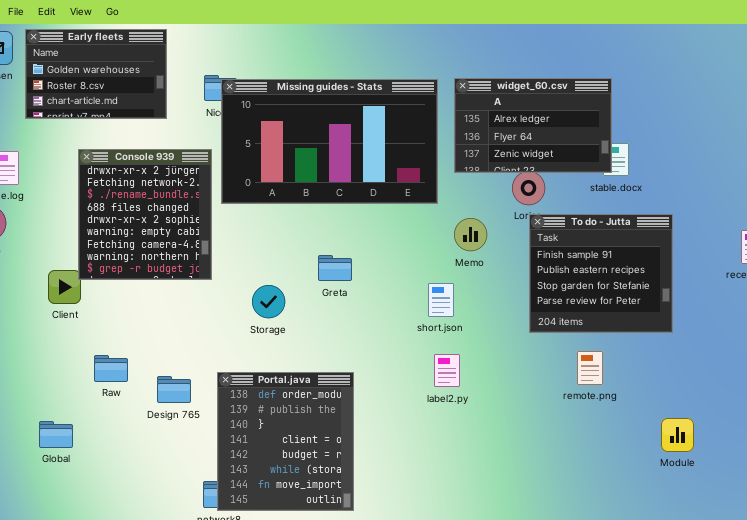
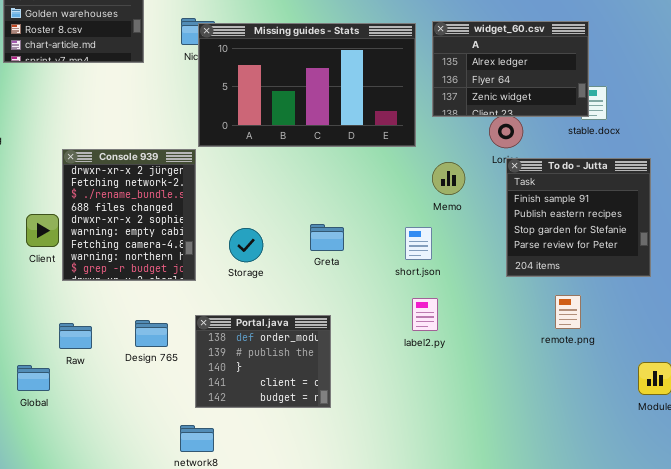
Console 939: [78,149,212,280] -> [62,149,196,281], moved
Greta: [318,255,352,281] -> [310,224,344,251], moved
Raw: [94,355,128,382] -> [59,323,92,349], moved
Portal.java: [217,372,354,511] -> [195,315,331,408], resized

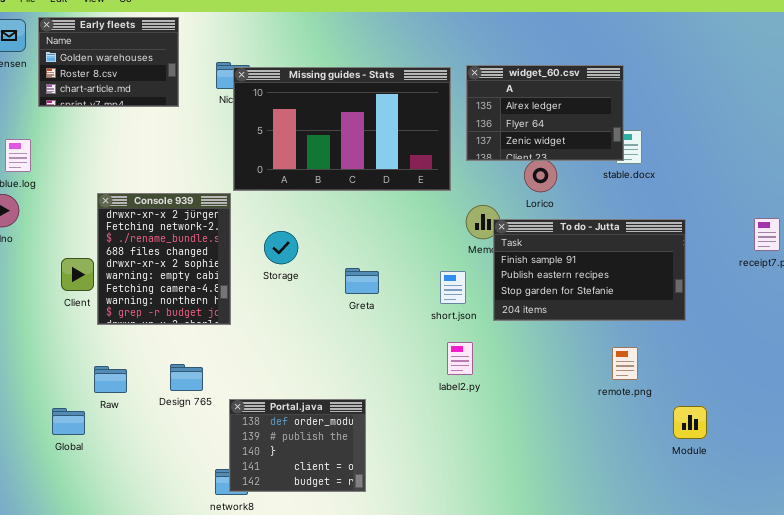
To do - Jutta: [506,158,651,277] -> [493,219,686,321], resized
Storage: [229,228,263,262] -> [264,231,298,264], moved
remote.png: [555,295,581,329] -> [612,347,638,380], moved
Portal.java: [195,315,331,408] -> [229,399,366,492], moved

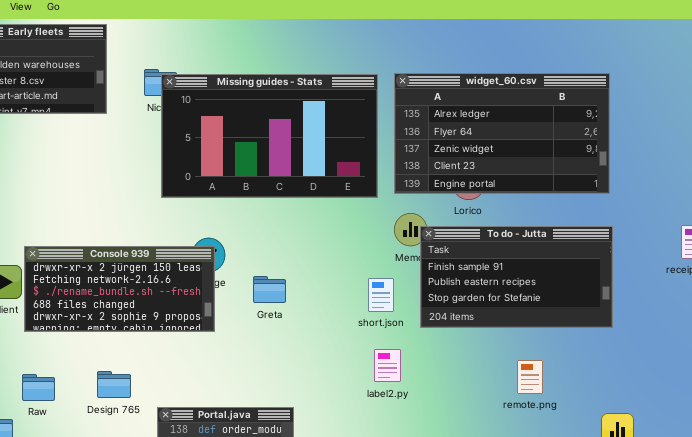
widget_60.csv: [466,65,624,161] -> [394,73,610,194], resized
Console 939: [97,193,231,325] -> [24,246,215,332], resized
Greta: [345,268,379,294] -> [253,276,286,303], moved
remote.png: [612,347,638,380] -> [517,360,543,394], moved

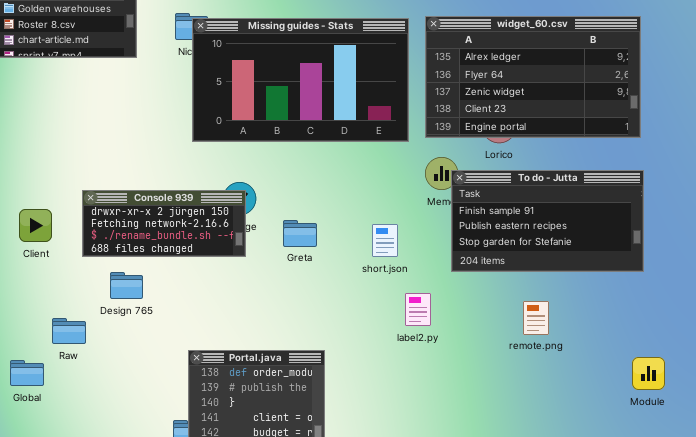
Console 939: [24,246,215,332] -> [82,190,246,257], resized
short.json: [368,278,394,312] -> [372,224,398,257], moved
remote.png: [517,360,543,394] -> [523,301,549,335], moved
Design 765: [97,371,131,398] -> [110,272,143,299], moved

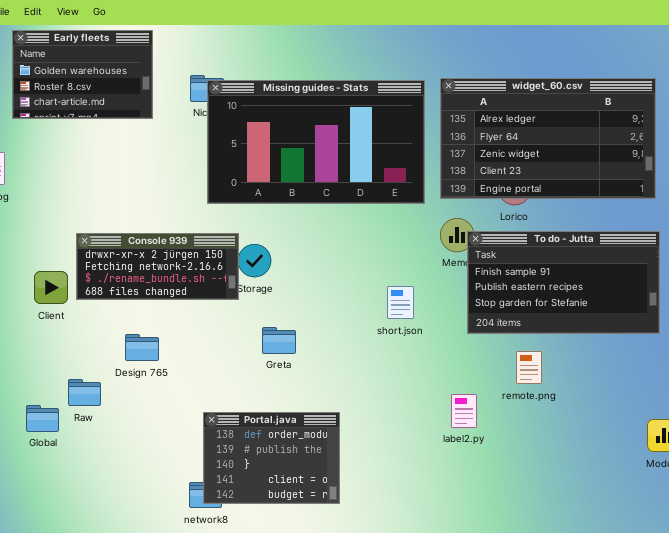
Console 939: [82,190,246,257] -> [76,233,239,300], moved
Greta: [283,220,317,247] -> [262,327,296,354], moved
label2.py: [405,293,431,326] -> [451,394,477,428], moved
remote.png: [523,301,549,335] -> [516,351,542,384], moved
Global: [10,360,44,386] -> [26,405,59,432], moved

